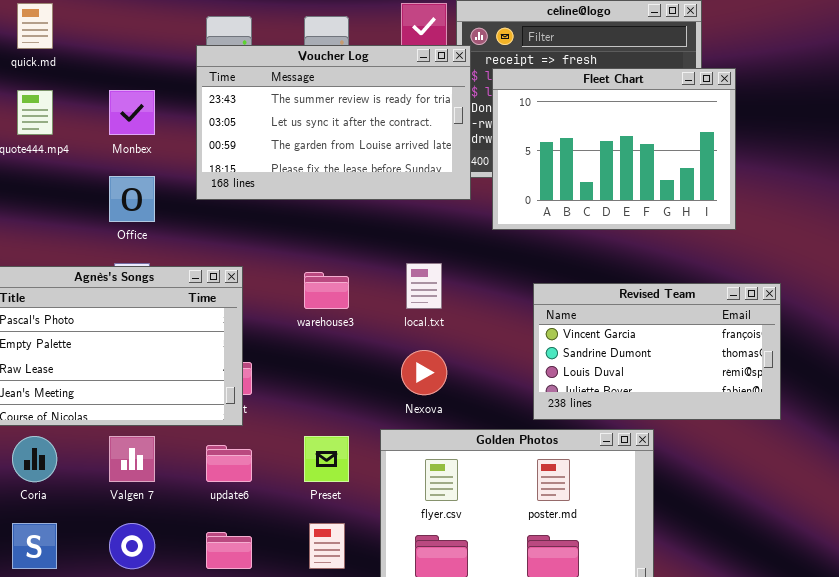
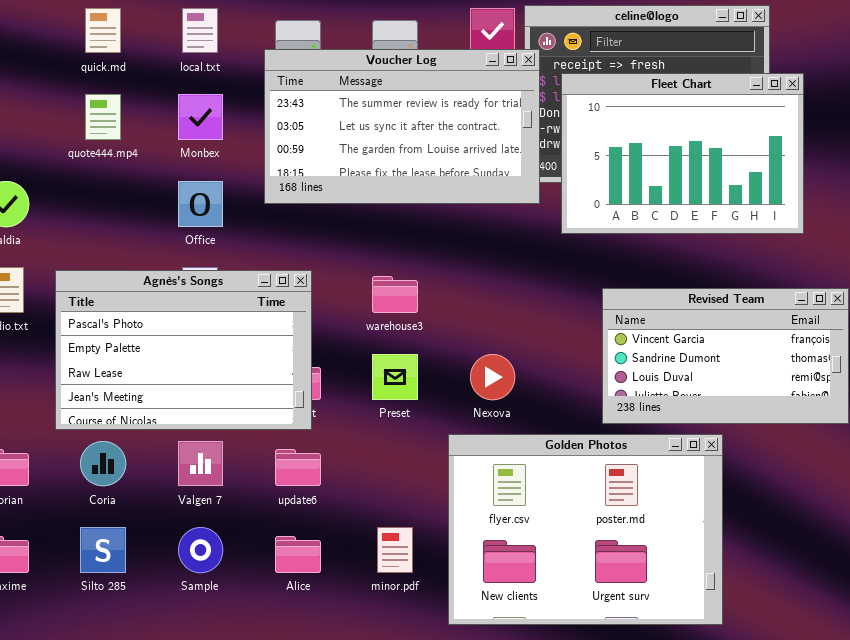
local.txt: [406,263,442,309] -> [182,8,218,53], moved
Preset: [304,436,349,482] -> [372,354,418,400], moved

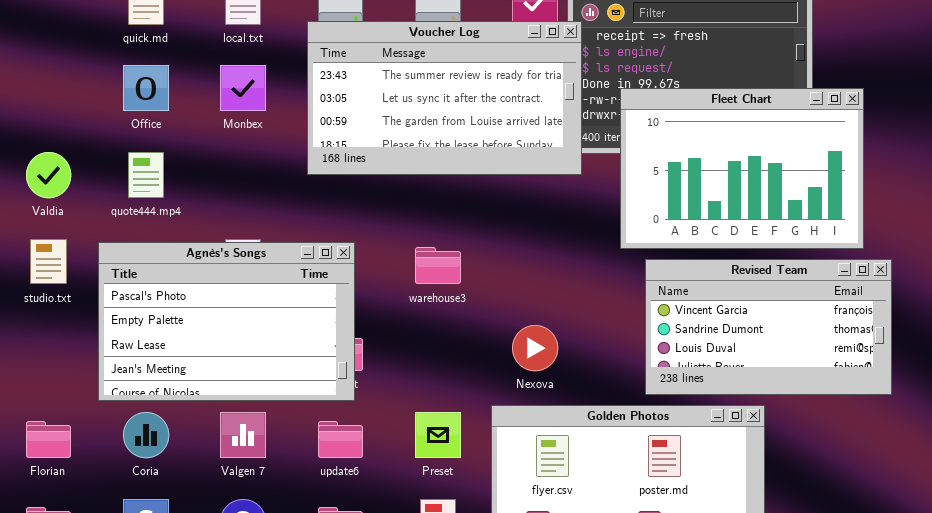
Fleet Chart: [561,73,804,234] -> [620,88,864,249], moved
quote444.mp4: [85,94,121,140] -> [128,152,164,198], moved
Office: [178,181,223,227] -> [123,65,169,111], moved
Preset: [372,354,418,400] -> [415,412,461,458], moved

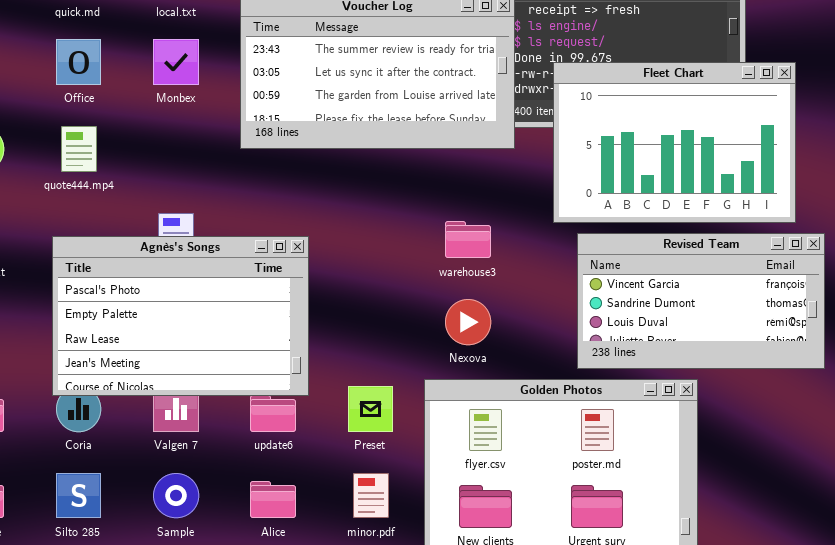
Agnès's Songs: [98,242,355,401] -> [52,236,309,396], moved
warehouse3: [415,247,461,284] -> [445,221,491,258], moved

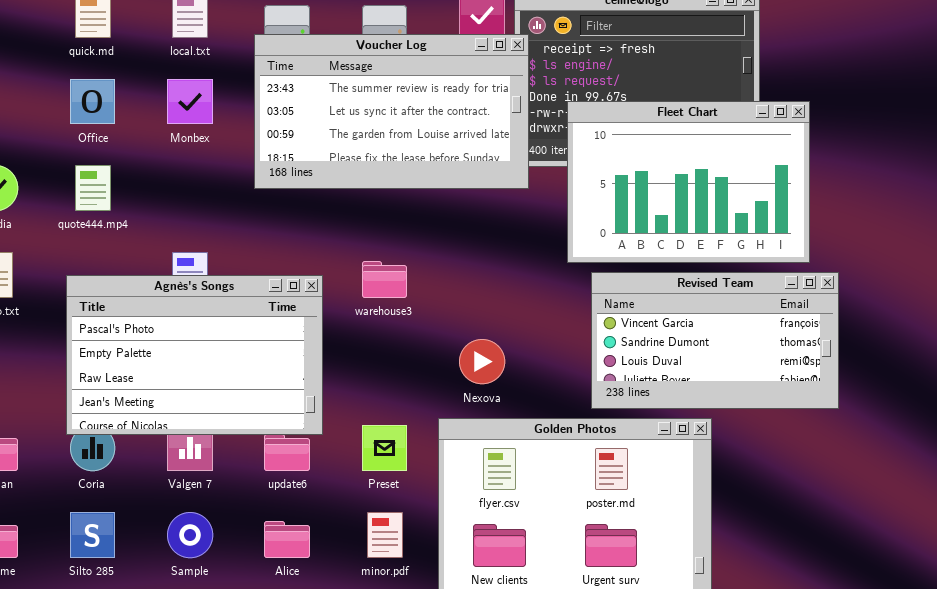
warehouse3: [445,221,491,258] -> [362,261,407,298], moved

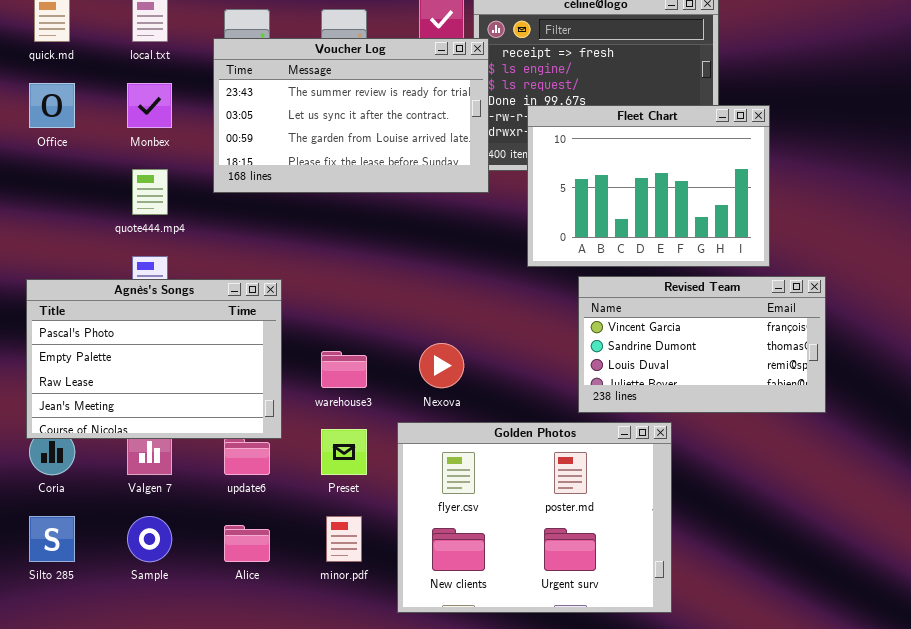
quote444.mp4: [75,165,111,211] -> [132,169,168,215], moved
warehouse3: [362,261,407,298] -> [321,351,367,388], moved
Revised Team: [591,272,839,409] -> [578,276,826,413], moved

